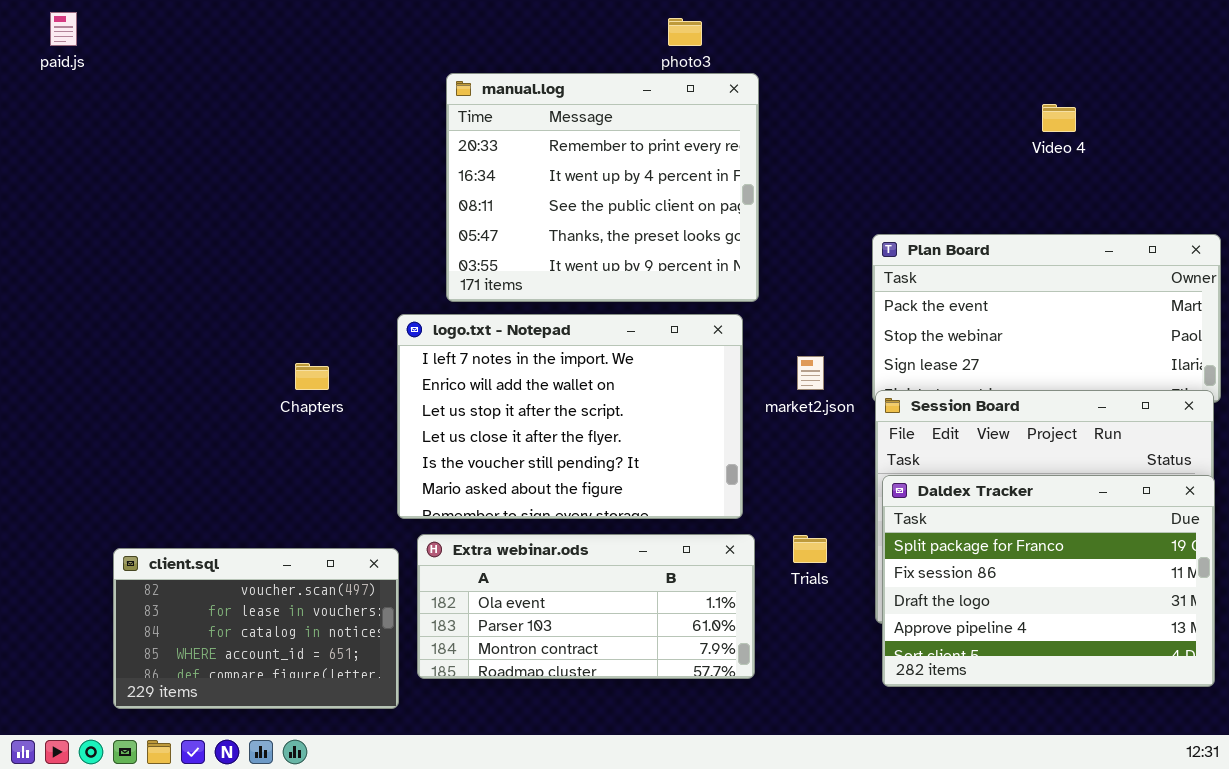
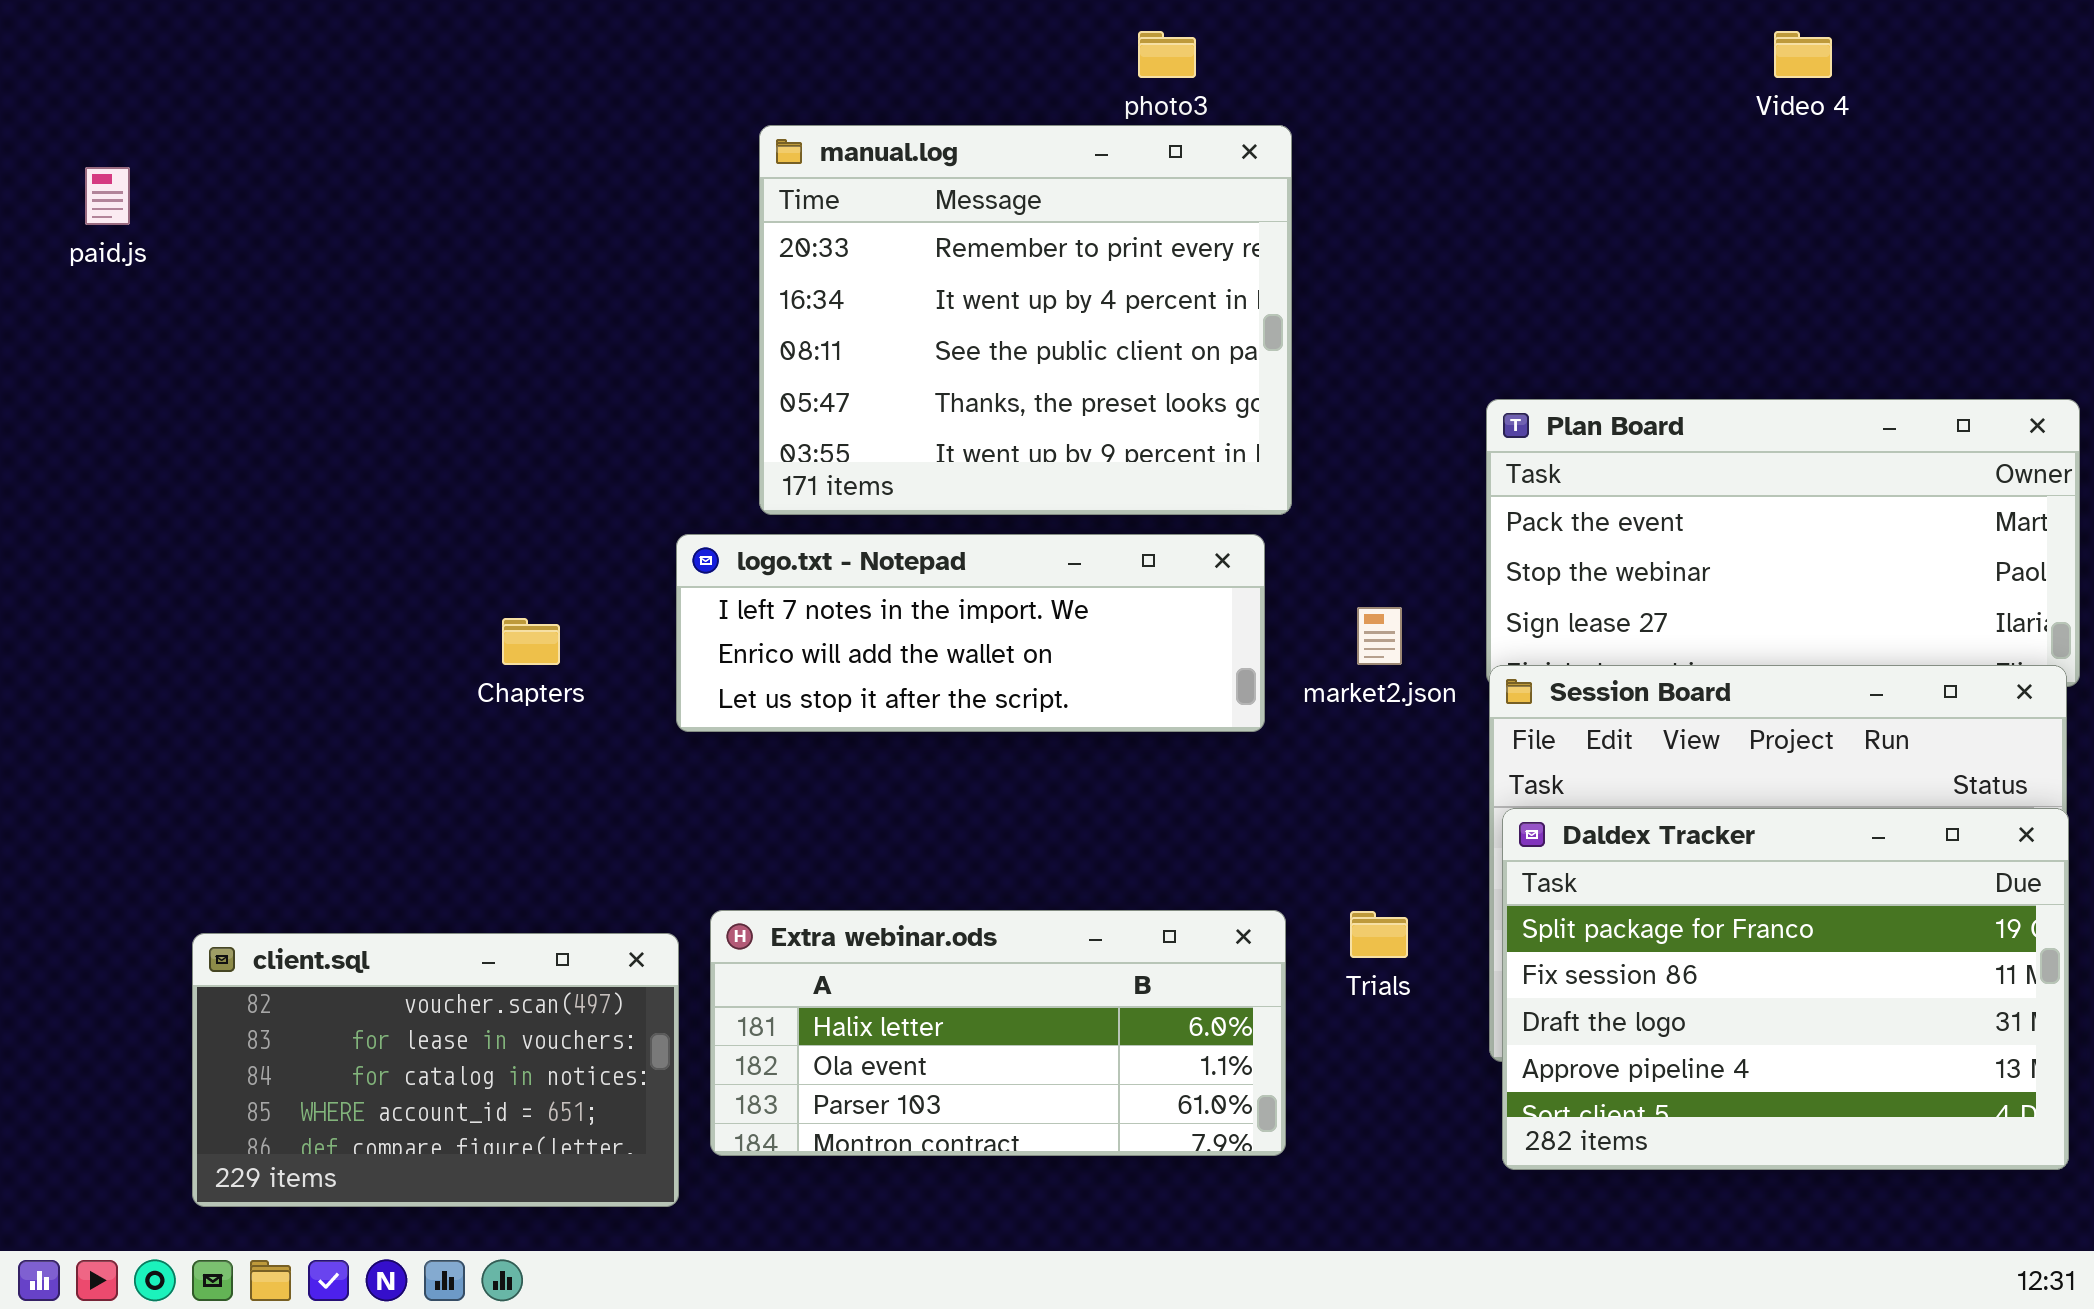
paid.js: [50,12,77,46] -> [85,167,130,225], moved
Video 4: [1042,104,1076,132] -> [1774,31,1832,78], moved
logo.txt - Notepad: [397,314,743,519] -> [676,534,1265,732], resized
Extra webinar.ods: [417,534,755,679] -> [710,910,1286,1156], scrolled up 1 row

